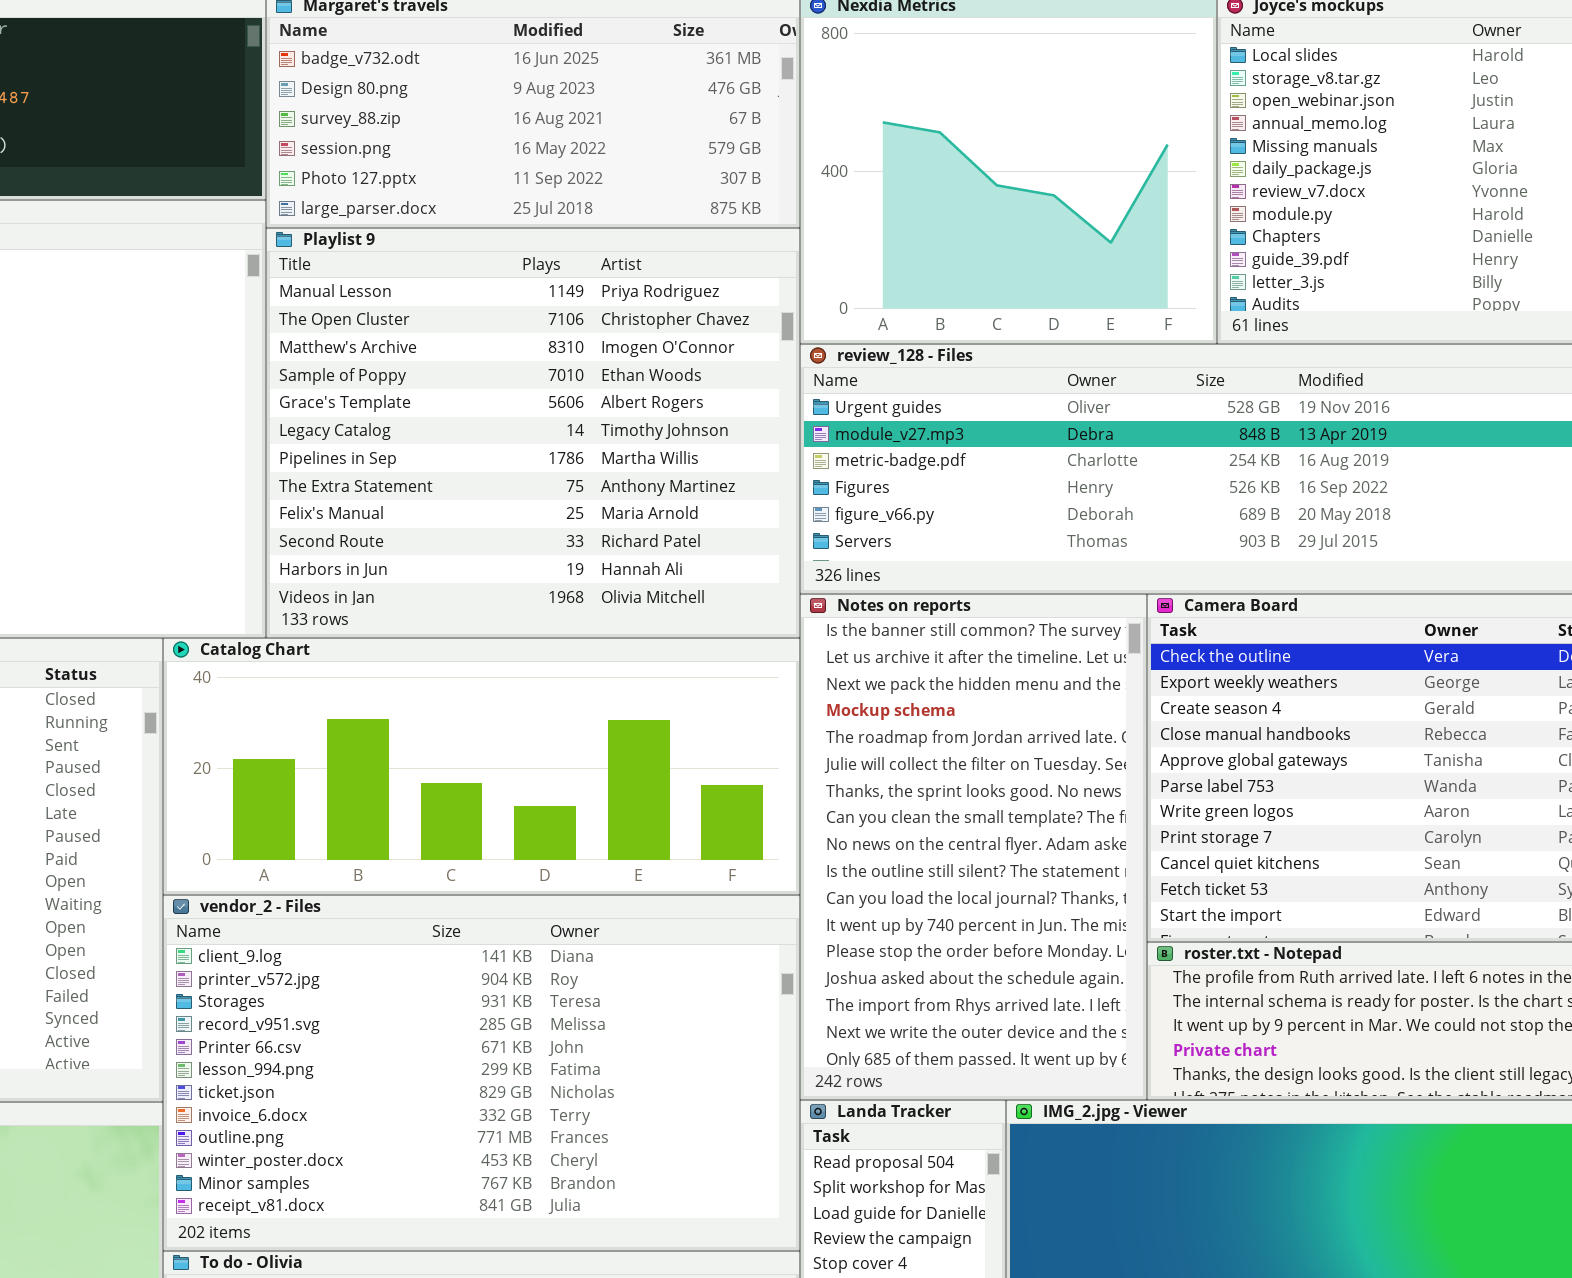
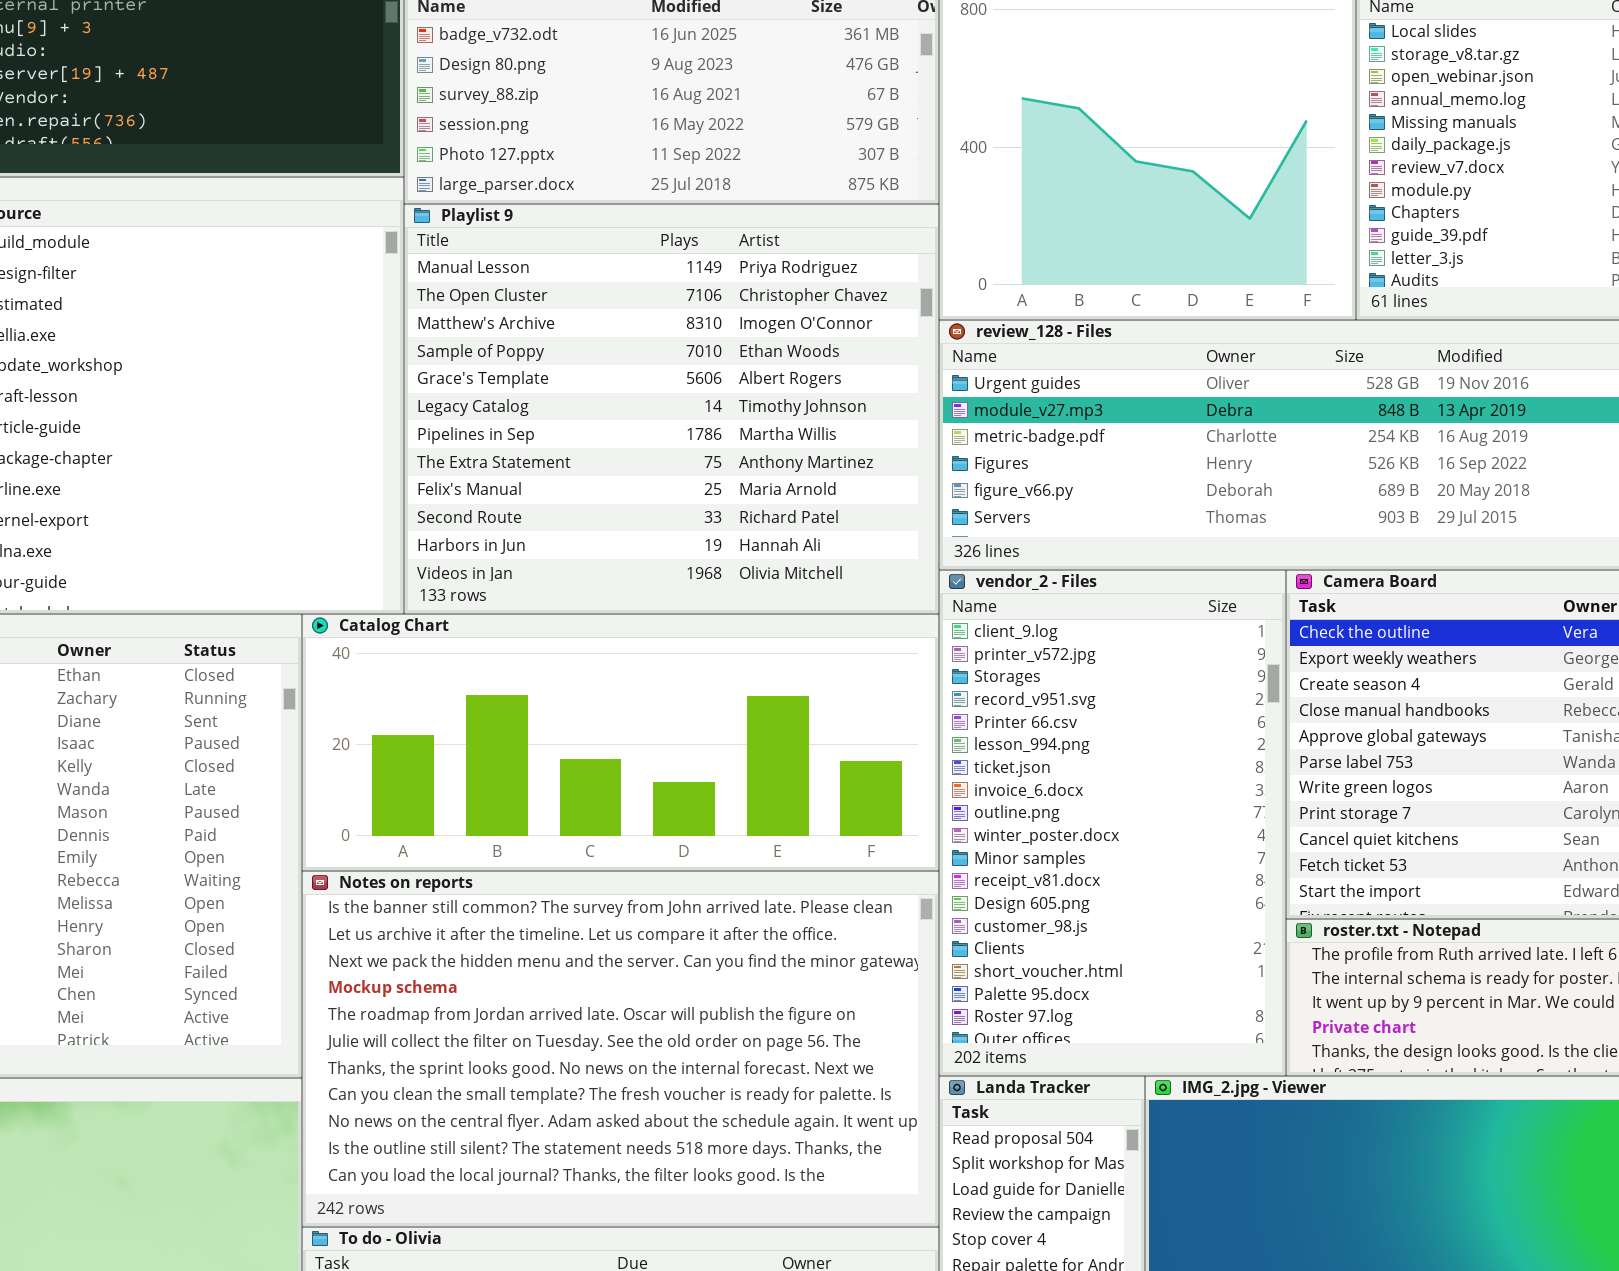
Notes on reports: [800,594,1147,1100] -> [302,871,939,1227], moved, resized
vendor_2 - Files: [163,895,800,1251] -> [939,570,1286,1076], moved, resized

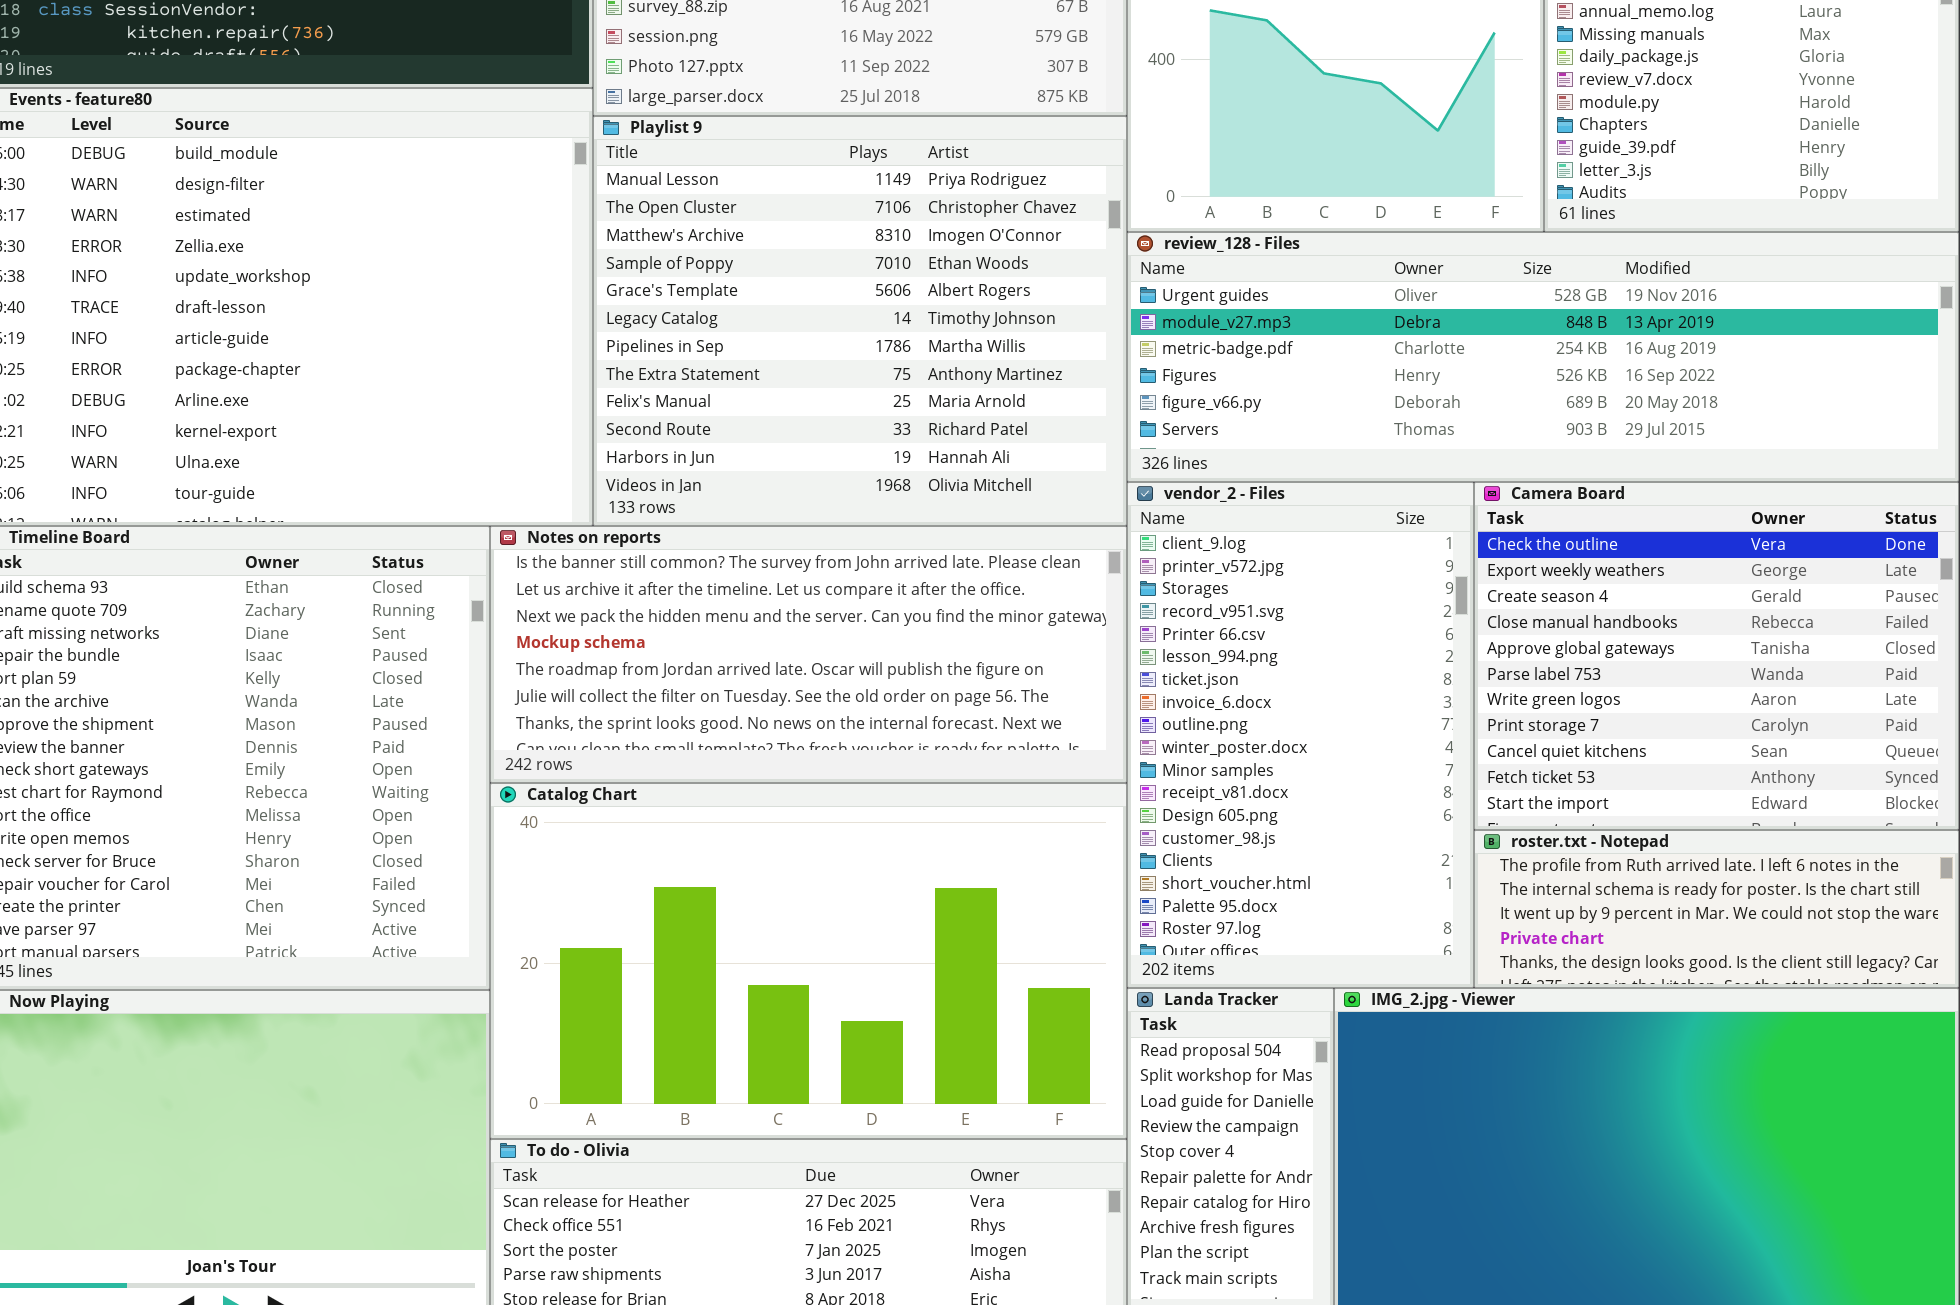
Catalog Chart: [302,614,939,871] -> [490,783,1127,1139], moved, resized
Notes on reports: [302,871,939,1227] -> [490,526,1127,783], moved, resized

